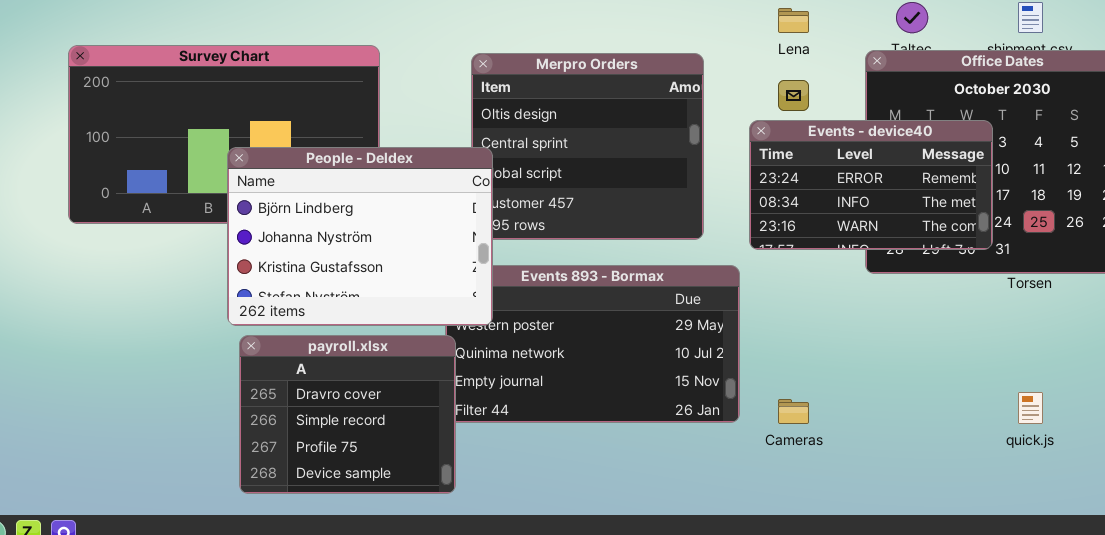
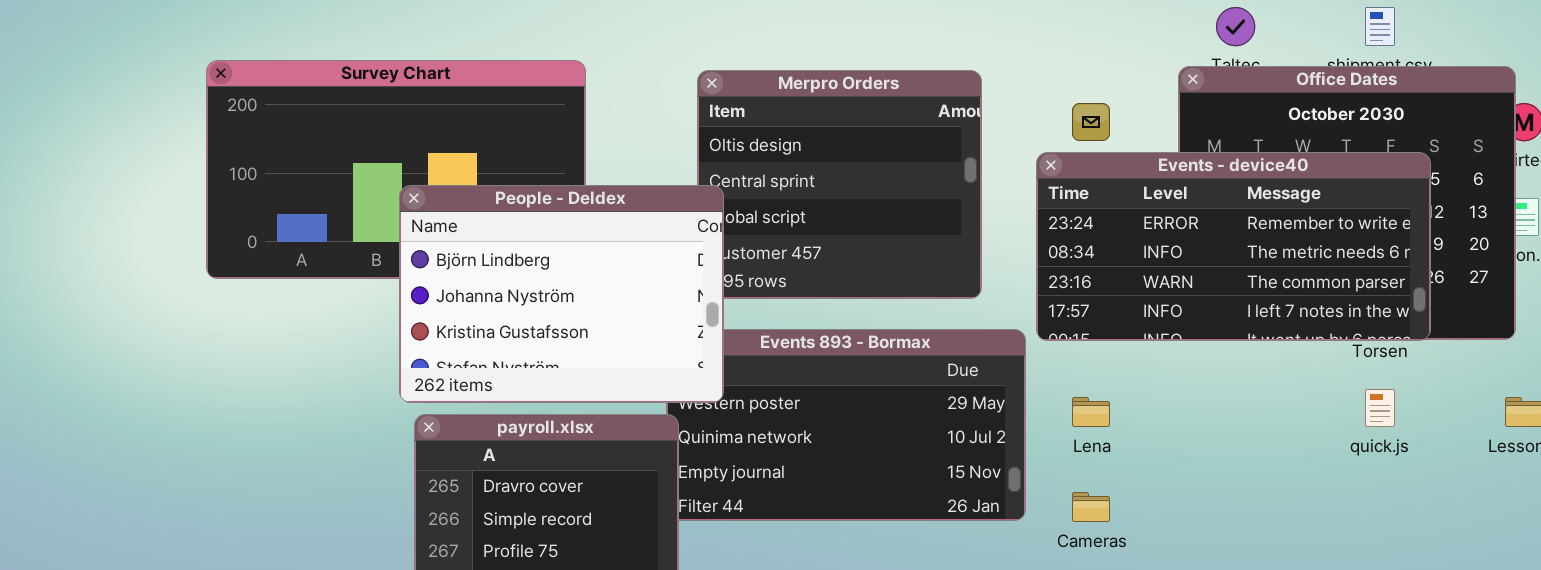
Lena: [778,8,809,33] -> [1072,397,1110,427], moved
Events - device40: [749,120,993,250] -> [1036,152,1431,341], resized
quick.js: [1018,392,1043,424] -> [1365,389,1395,427], moved

